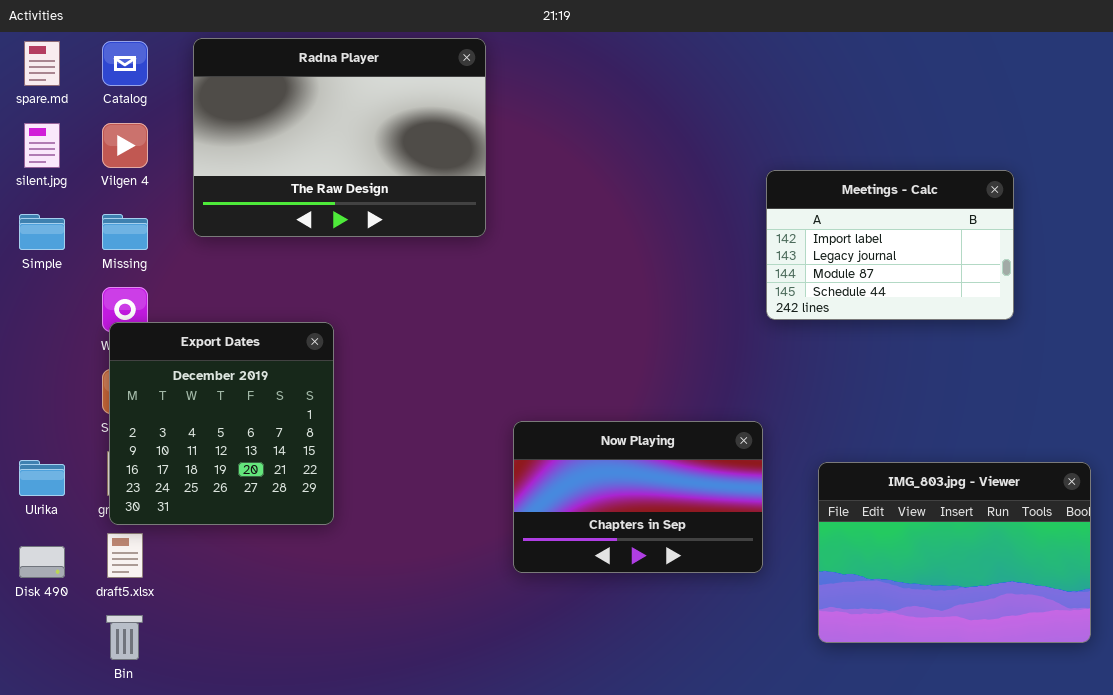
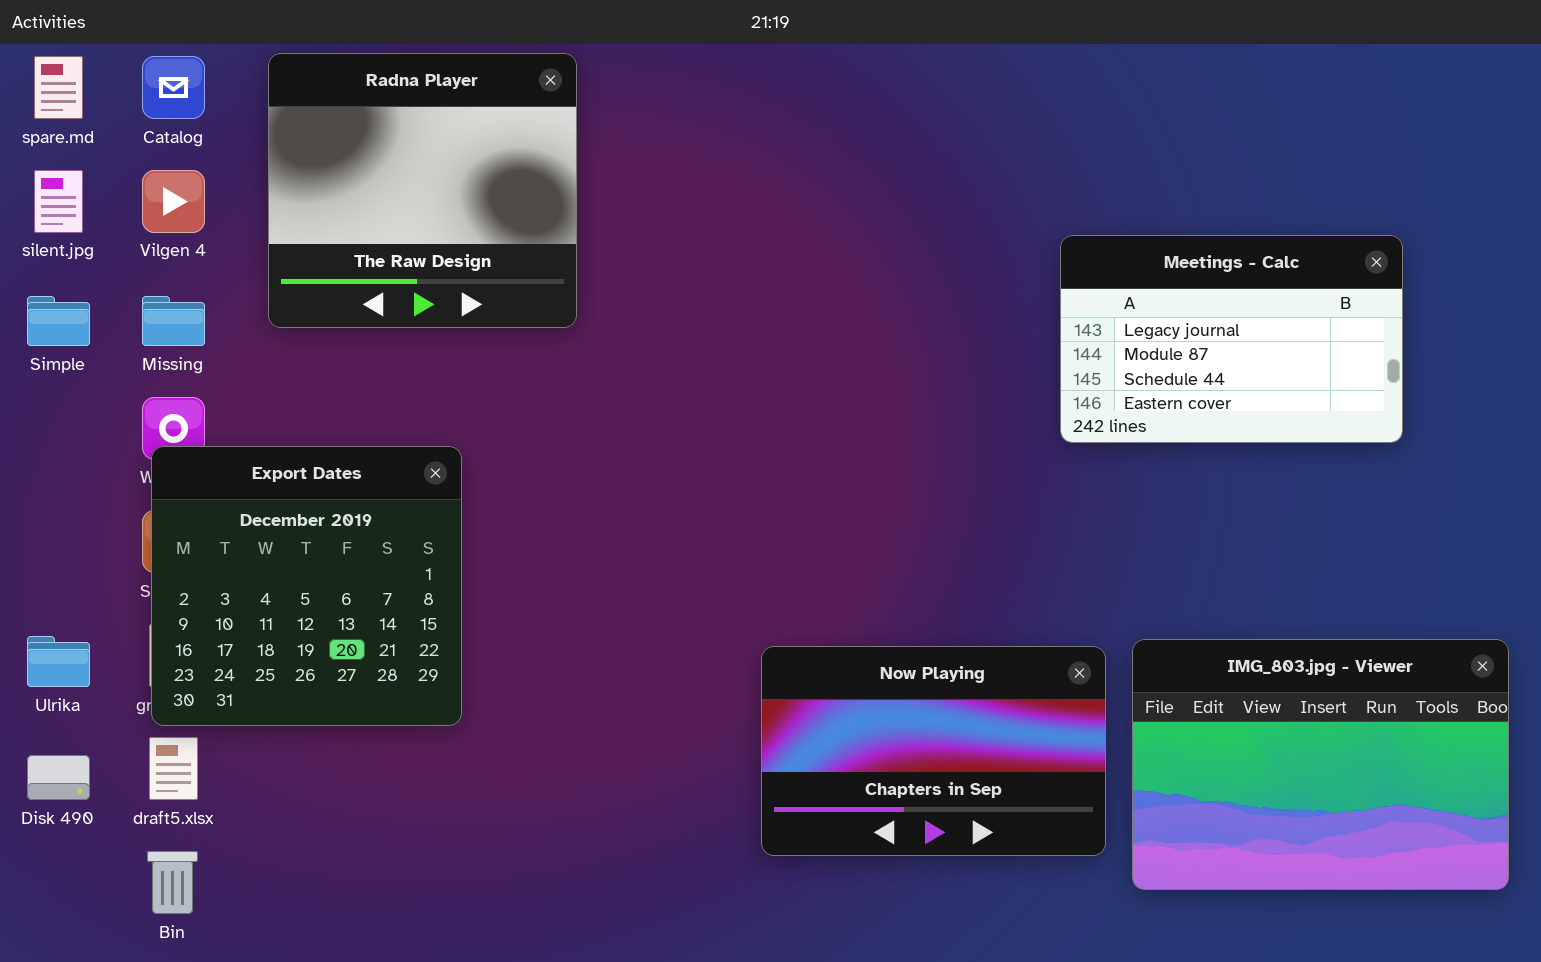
Radna Player: [193,38,486,237] -> [268,53,577,328], resized
Meetings - Calc: [766,170,1014,320] -> [1060,235,1403,443], scrolled down 1 row
Now Playing: [513,421,763,573] -> [761,646,1106,856], moved

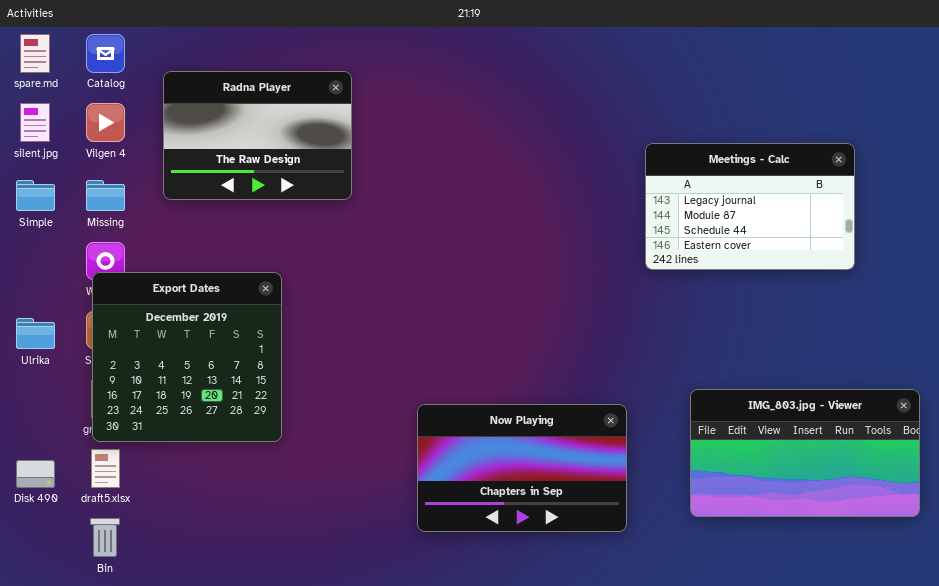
Radna Player: [268,53,577,328] -> [163,71,352,200], resized
Ulrika: [27,636,90,687] -> [16,318,55,349], moved
IMG_803.jpg - Viewer: [1132,639,1509,890] -> [690,389,920,517], resized
Now Playing: [761,646,1106,856] -> [417,404,627,532], moved

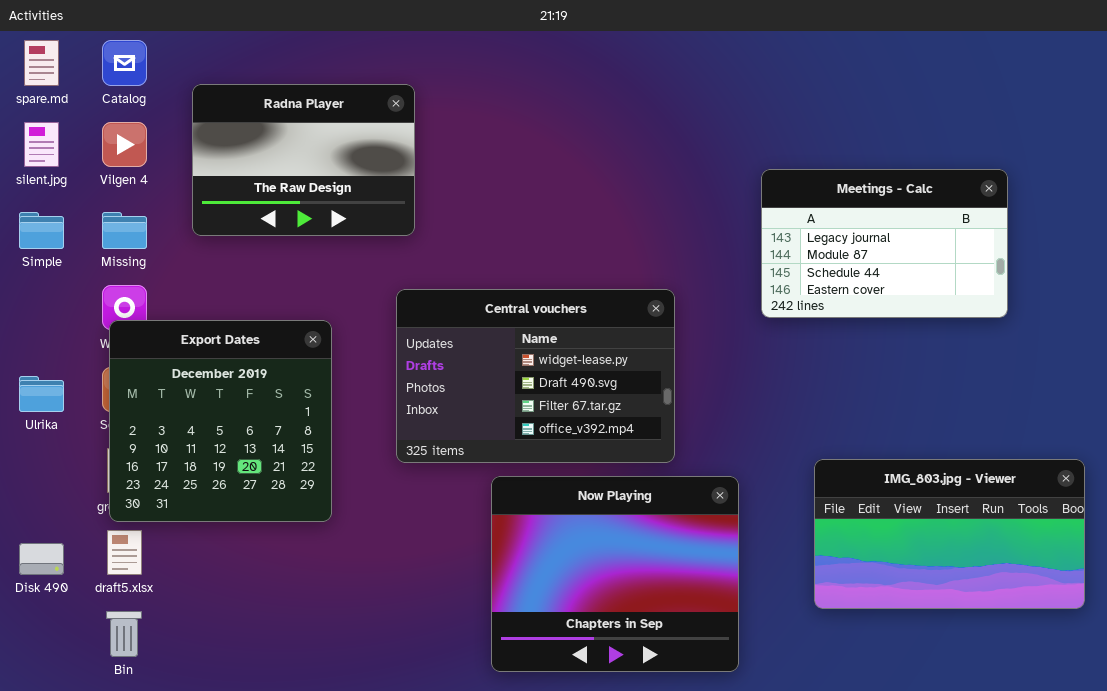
Central vouchers: none -> [396,289,675,463], opened
Now Playing: [417,404,627,532] -> [491,476,739,672], resized

